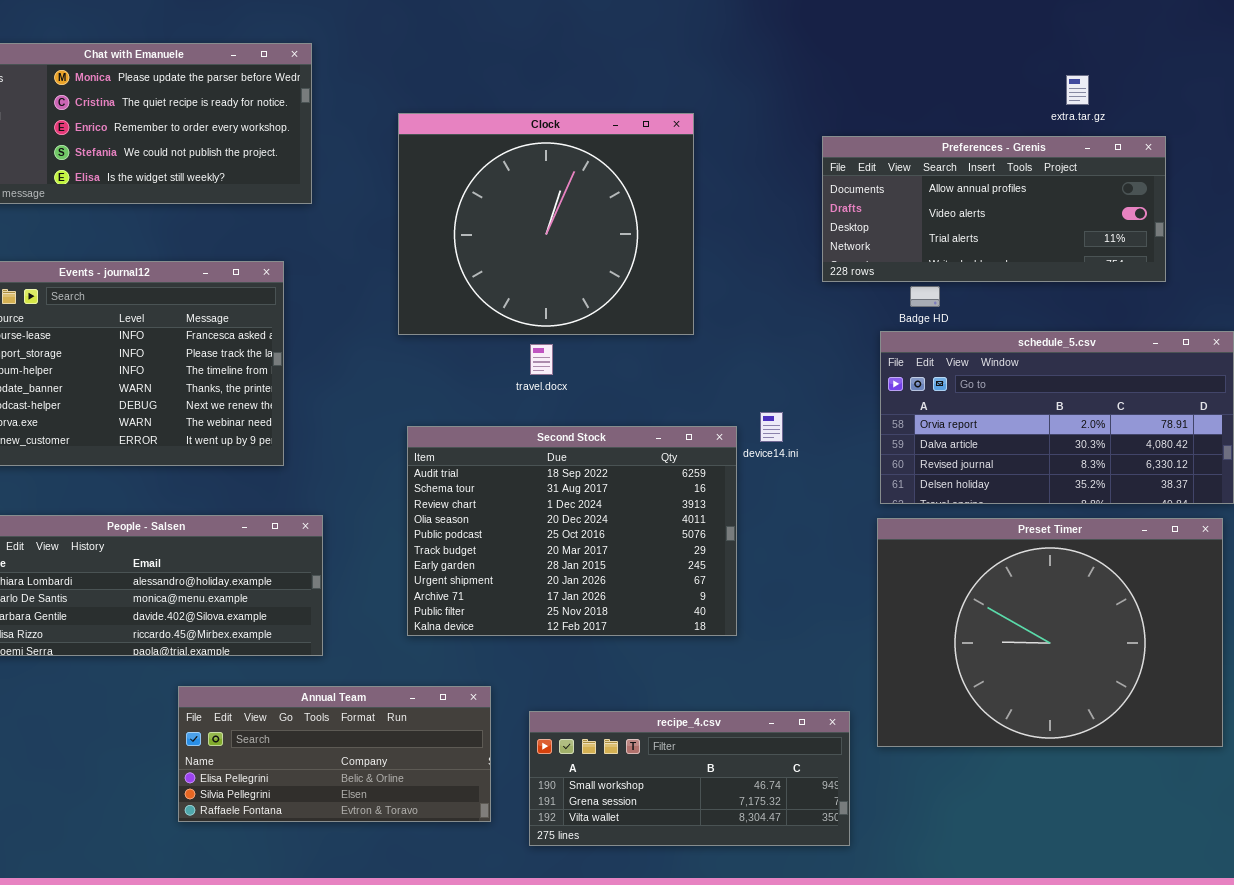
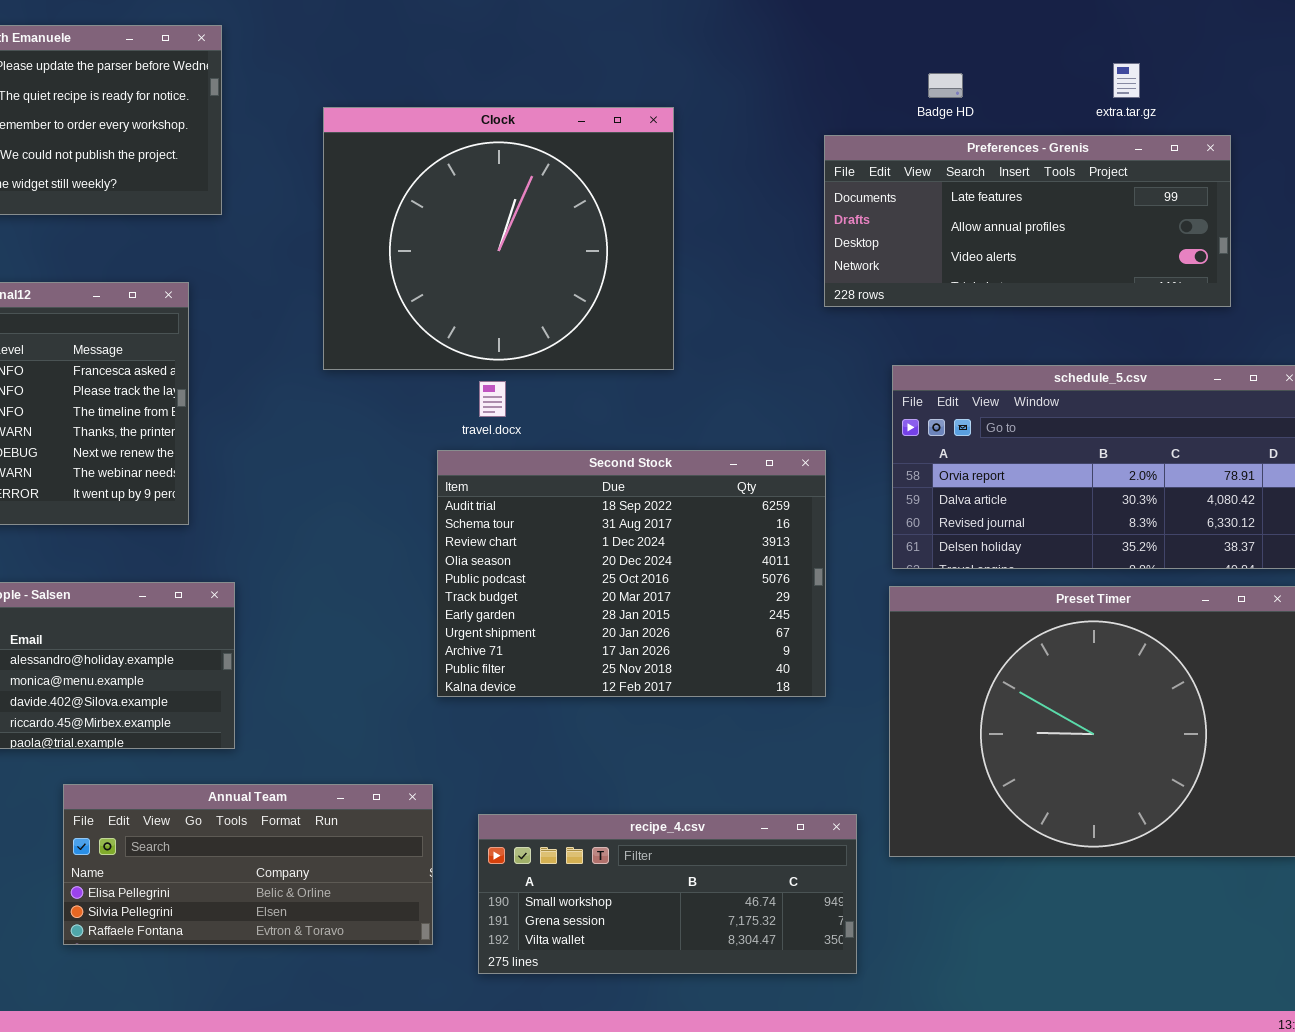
Preferences - Grenis: [822,136,1166,282] -> [824,135,1231,307], scrolled up 1 row
Badge HD: [910,286,940,307] -> [928,73,963,98], moved
Second Stock: [407,426,737,636] -> [437,450,826,697], moved

